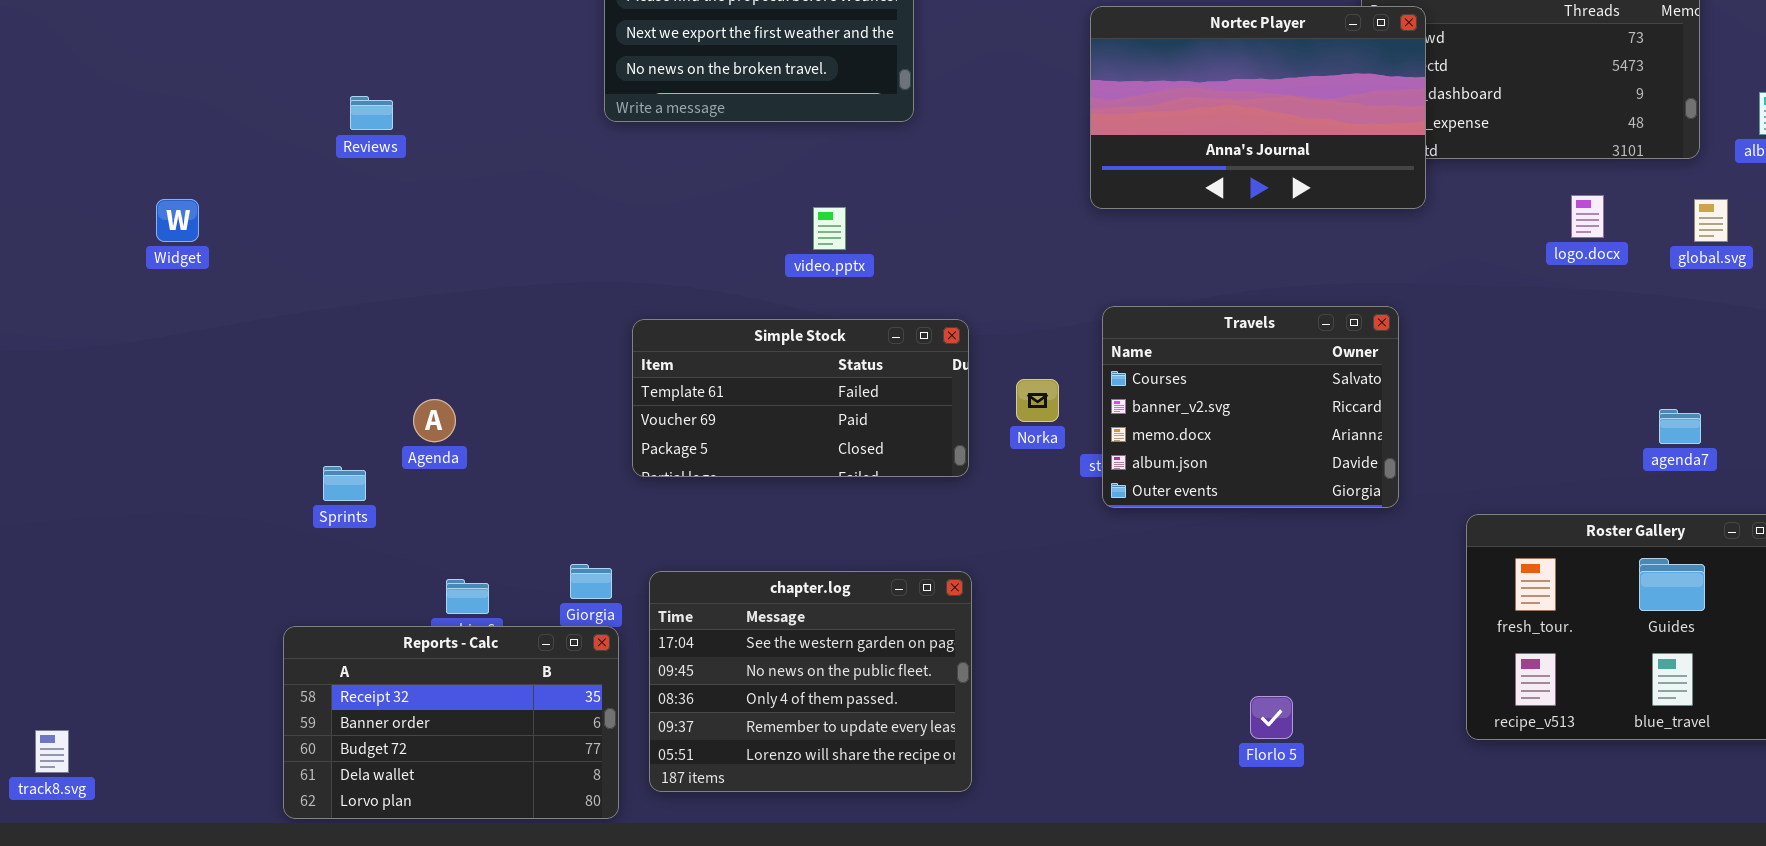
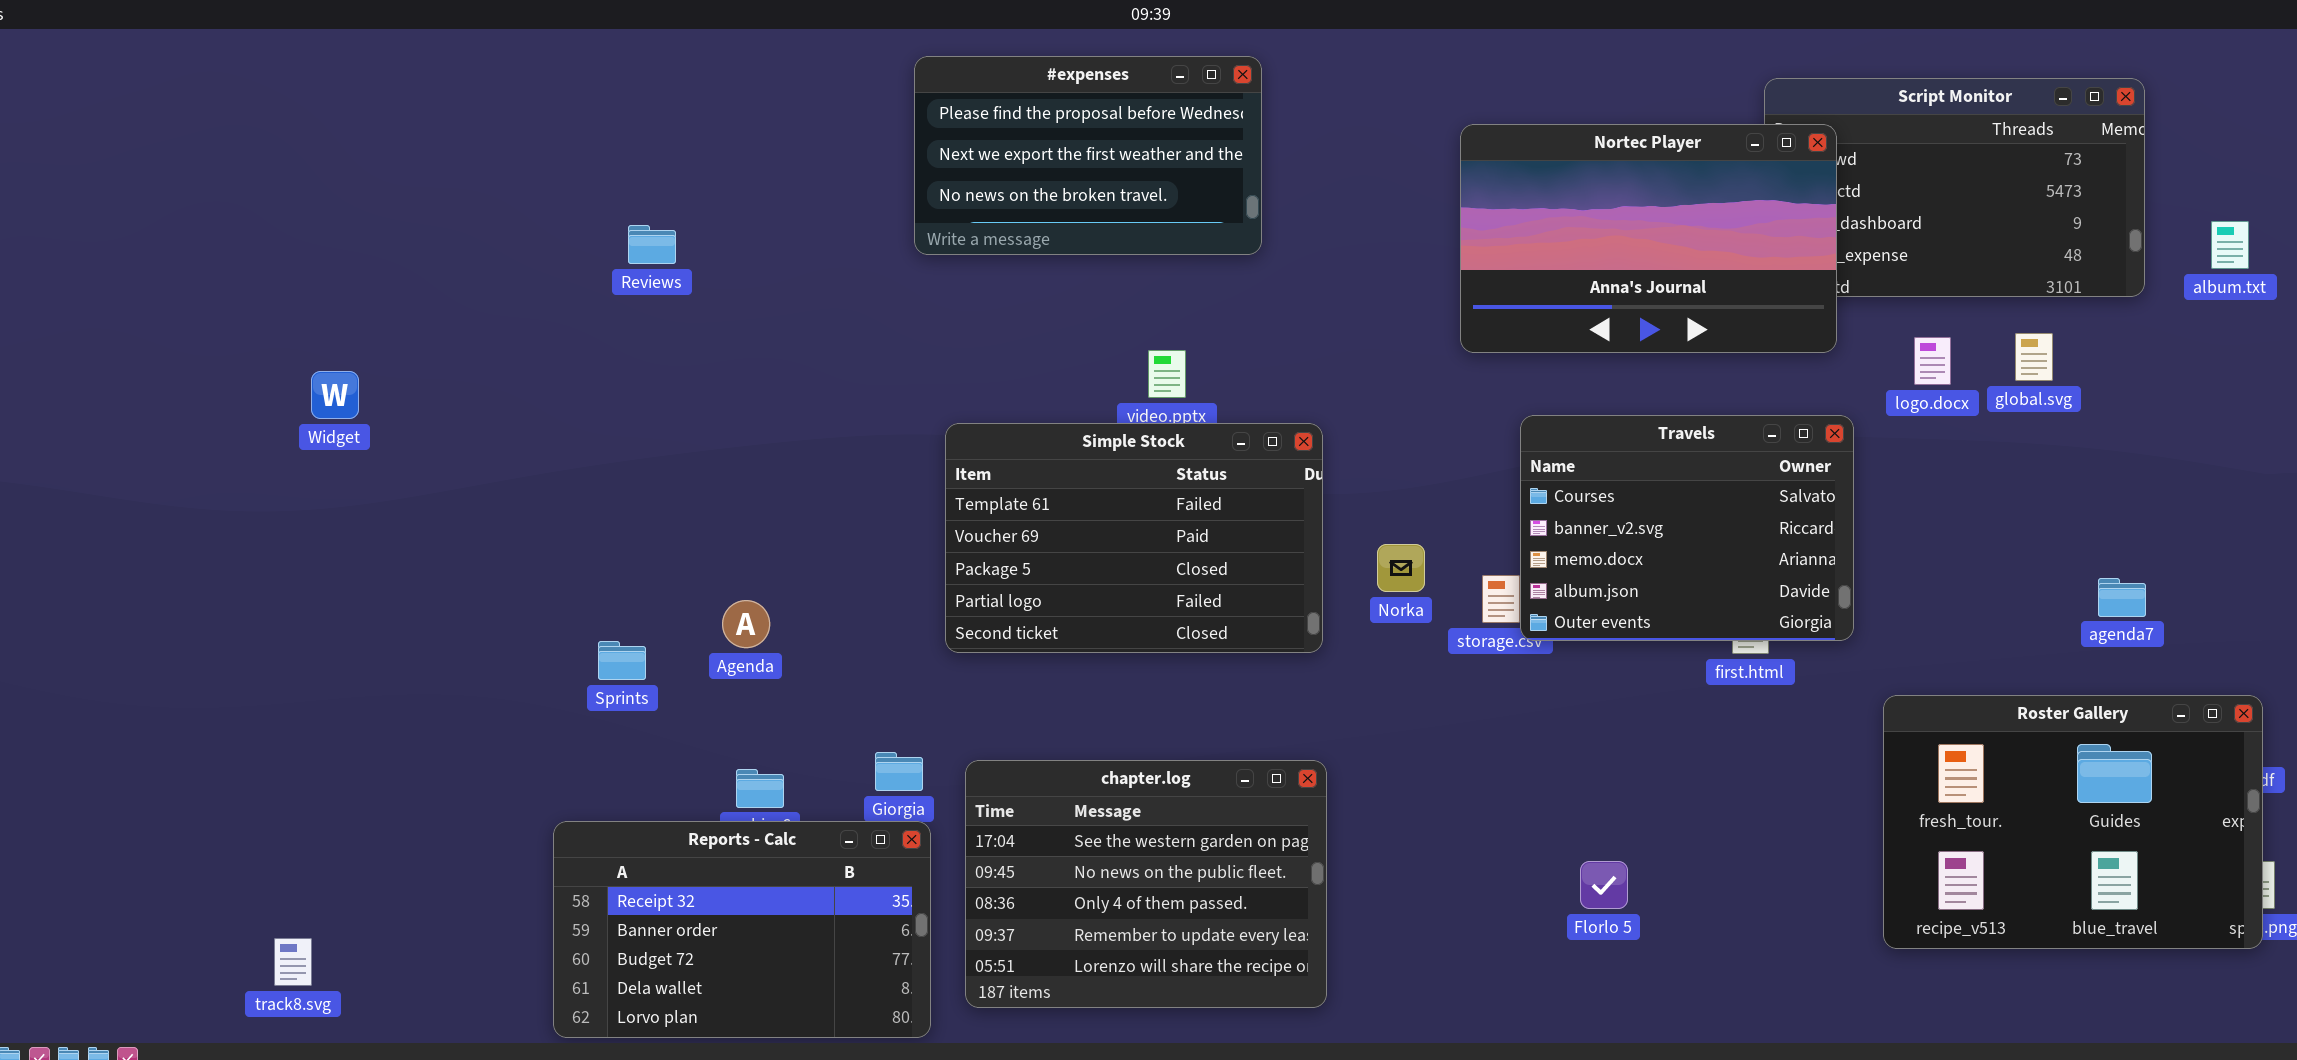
logo.docx: [1571,195,1604,238] -> [1914,337,1951,385], moved
Widget: [156,199,199,242] -> [311,371,359,419], moved
global.svg: [1694,199,1728,242] -> [2015,333,2053,381], moved
Travels: [1102,306,1399,508] -> [1520,415,1854,641], moved
Simple Stock: [632,319,969,477] -> [945,423,1323,653], resized
Agenda: [413,399,456,442] -> [722,600,770,648], moved
Florlo 5: [1250,696,1293,739] -> [1580,861,1628,909], moved

